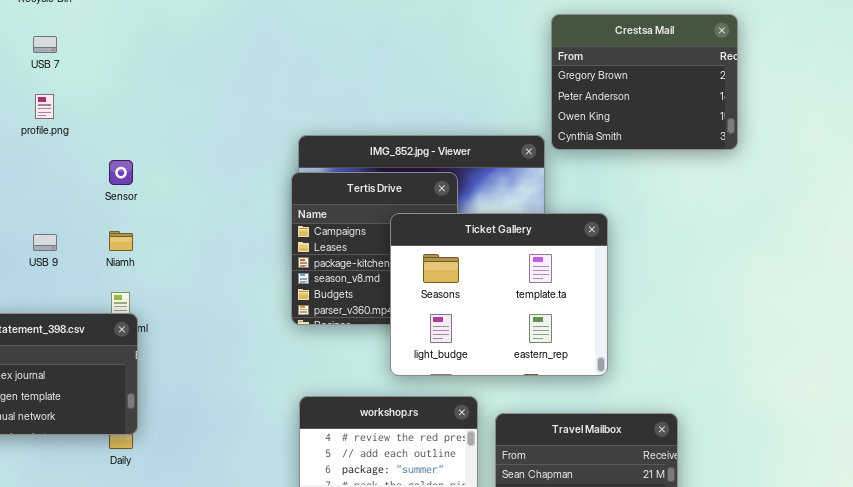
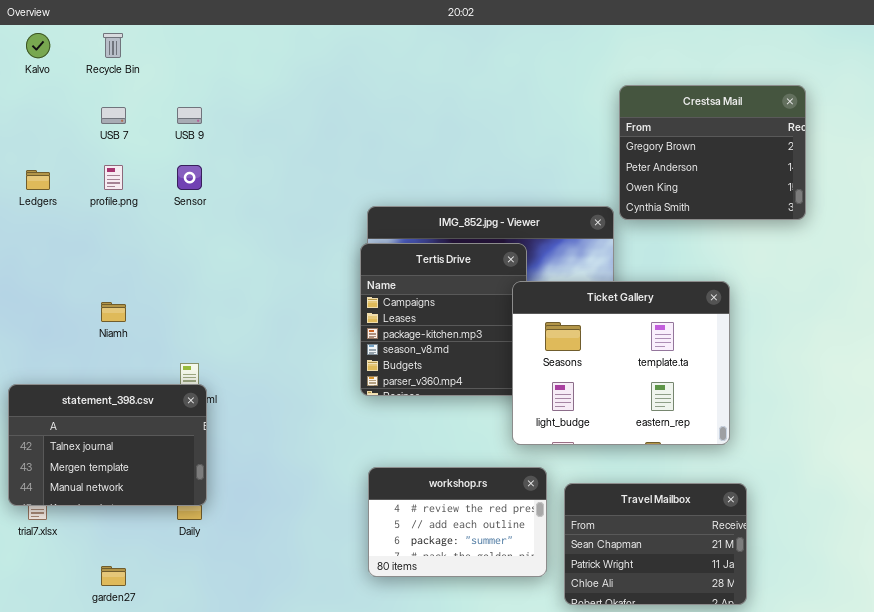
Sensor: [109,160,133,185] -> [177,165,202,190], moved
Ticket Gallery: [390,213,608,376] -> [512,281,730,445], moved
Niamh: [109,231,133,251] -> [101,302,126,322], moved
USB 9: [33,234,57,251] -> [177,107,202,124], moved

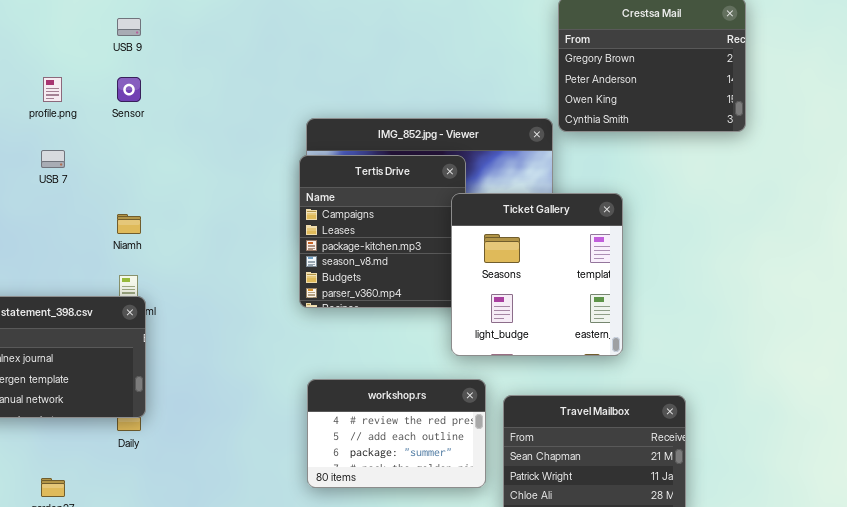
USB 7: [101,107,126,124] -> [41,150,65,168], moved
Ticket Gallery: [512,281,730,445] -> [451,193,623,356], resized
Niamh: [101,302,126,322] -> [117,214,141,234], moved

